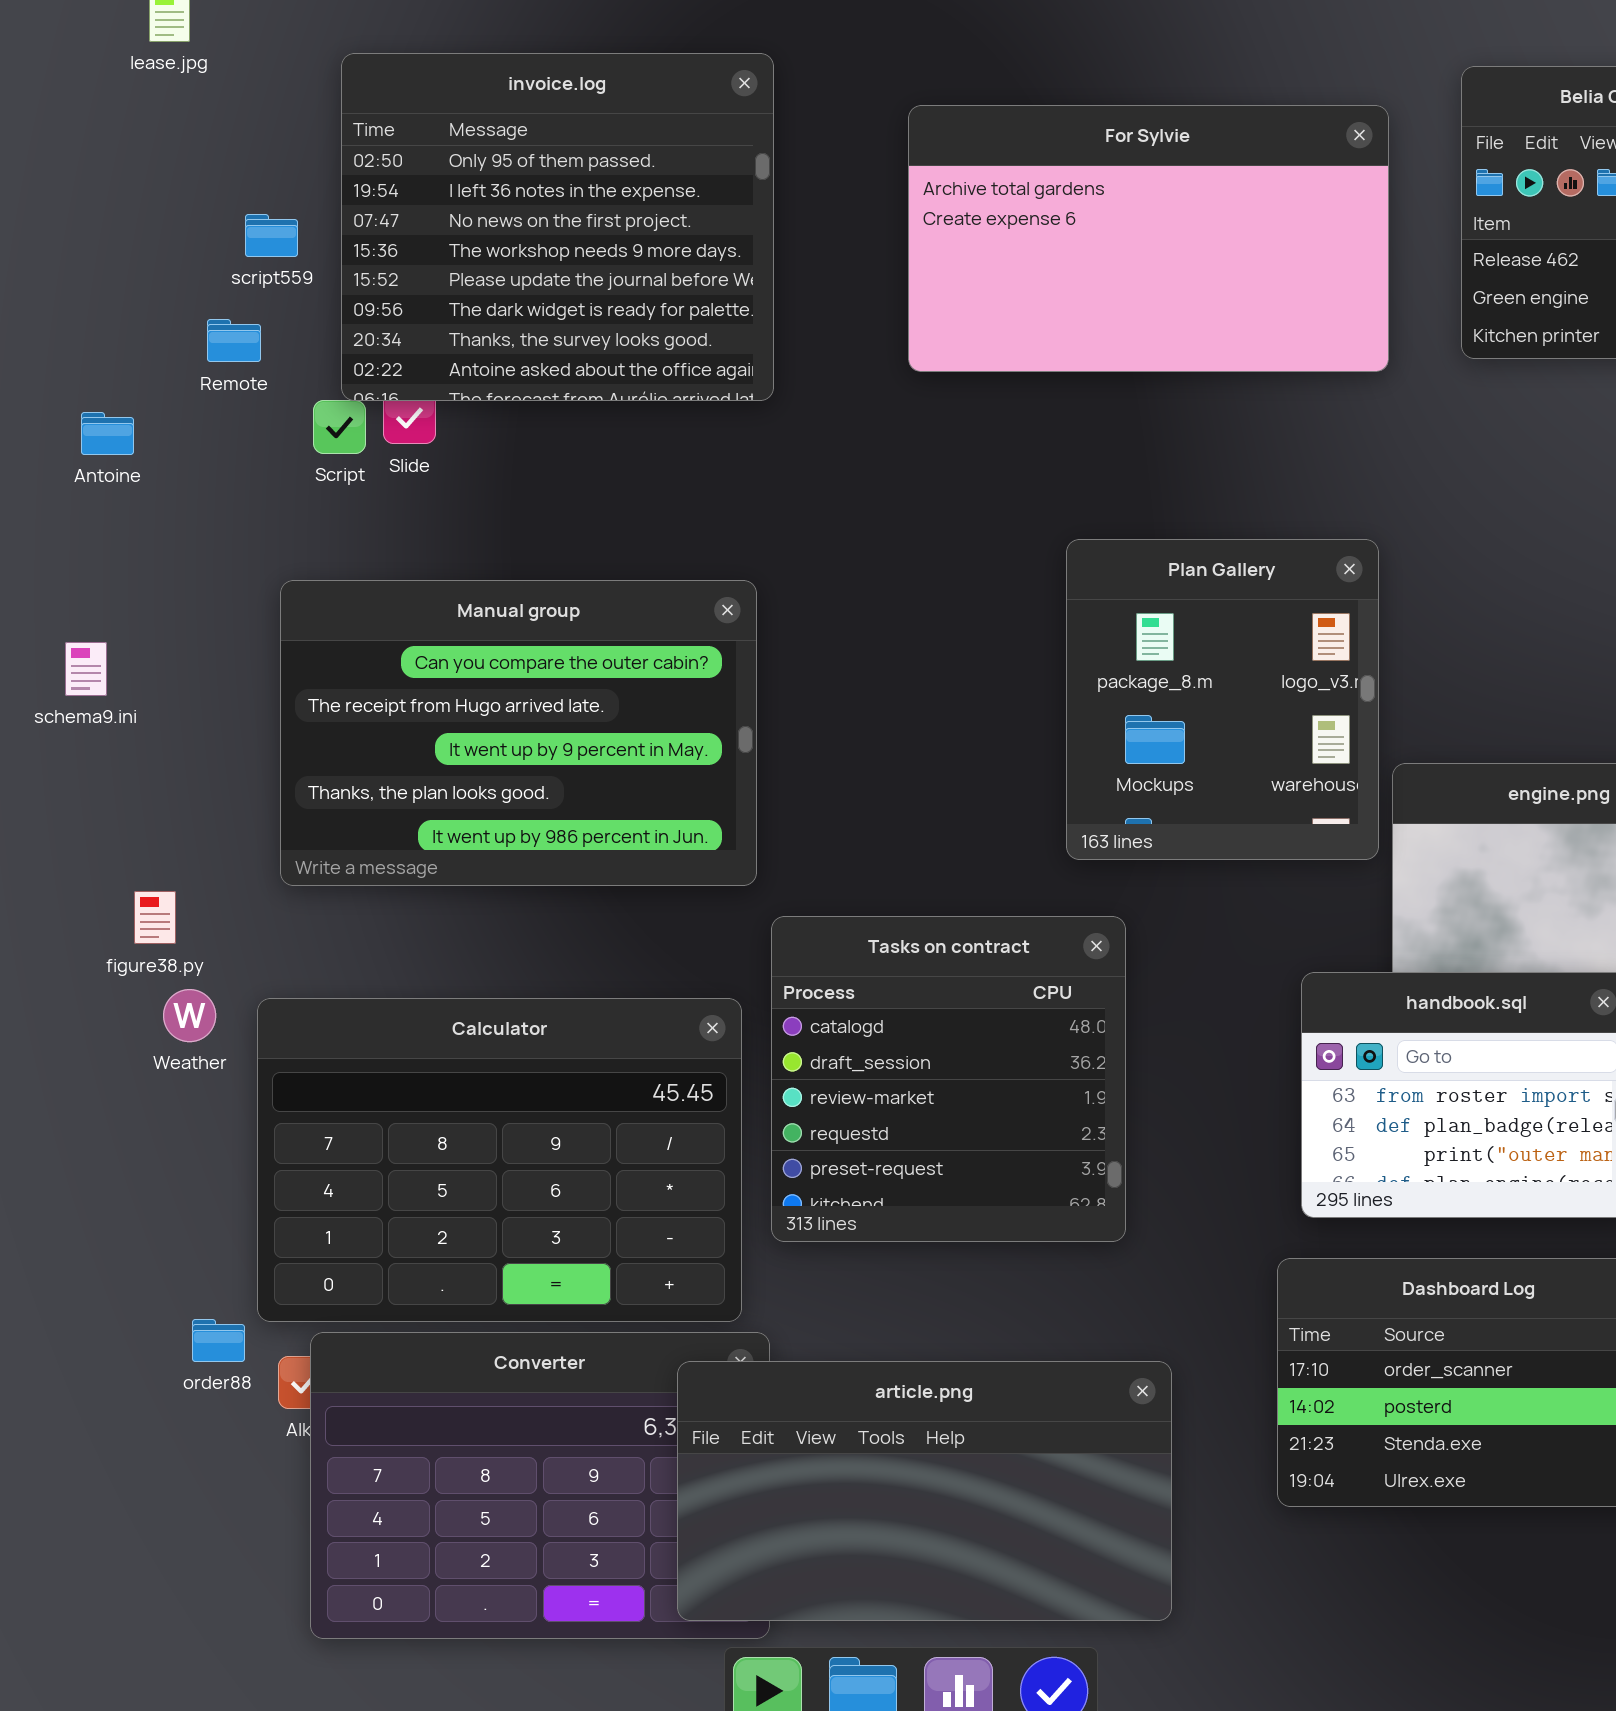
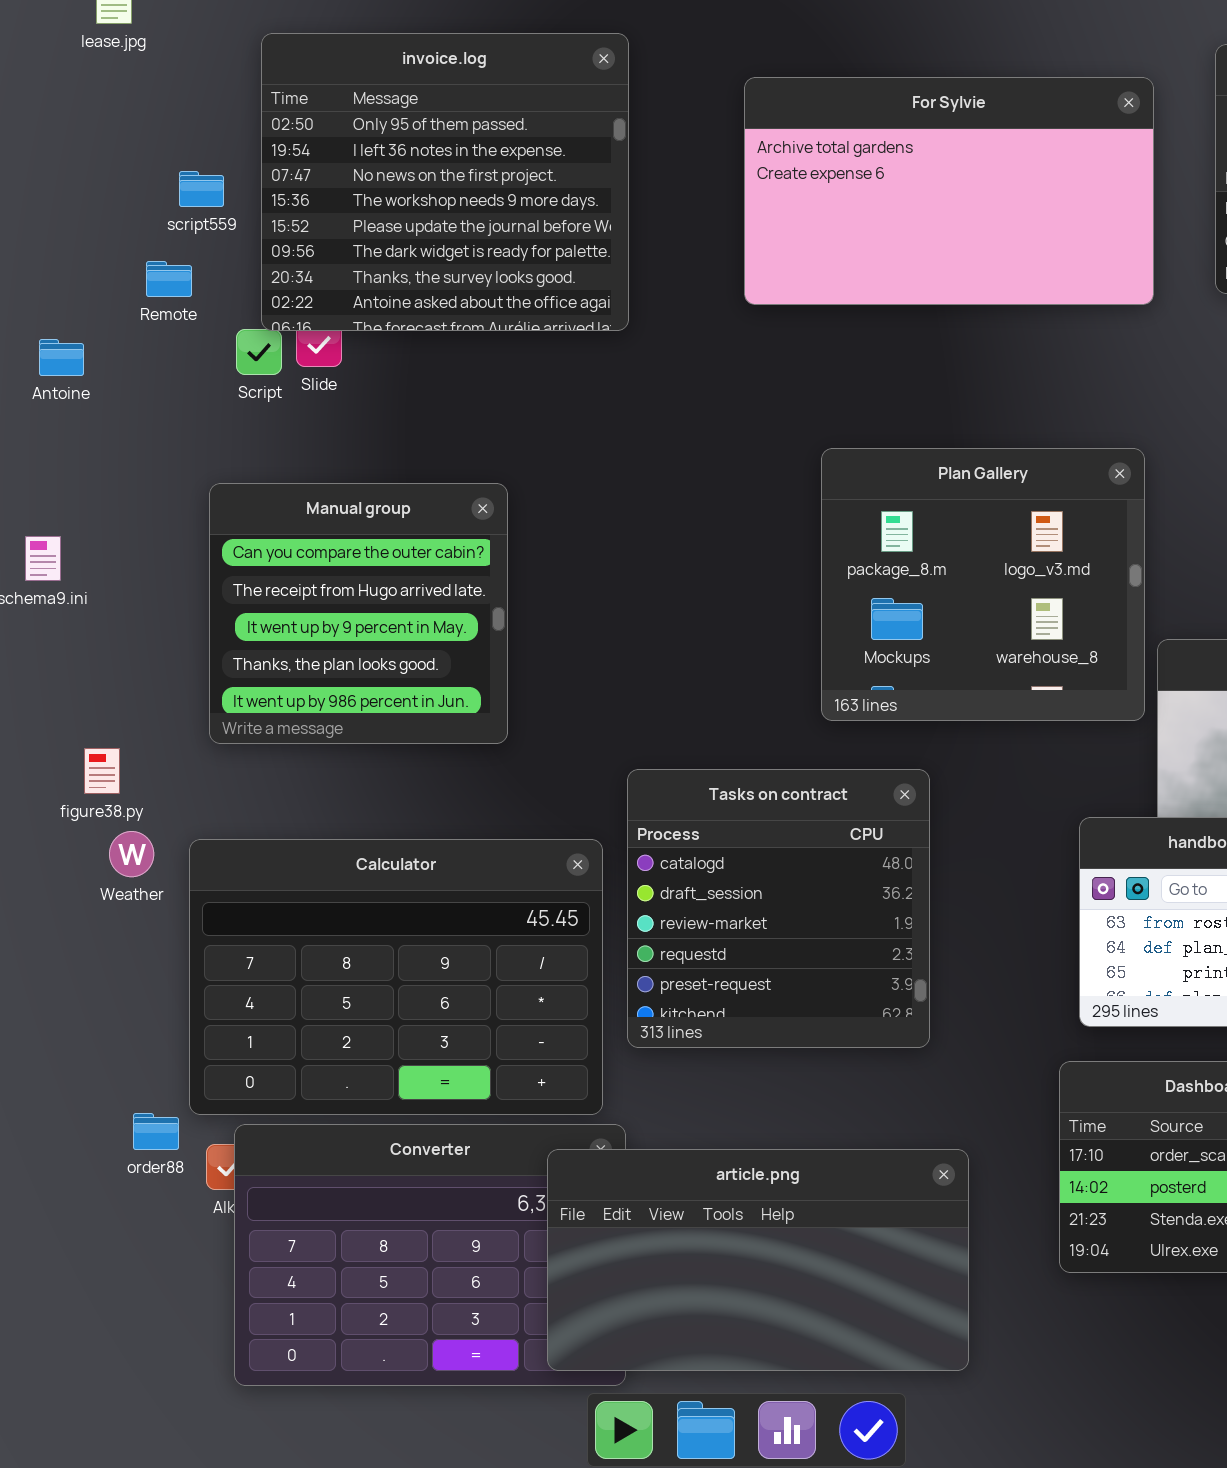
Plan Gallery: [1066,539,1379,860] -> [821,448,1145,721], resized
Manual group: [280,580,757,886] -> [209,483,508,744], resized

